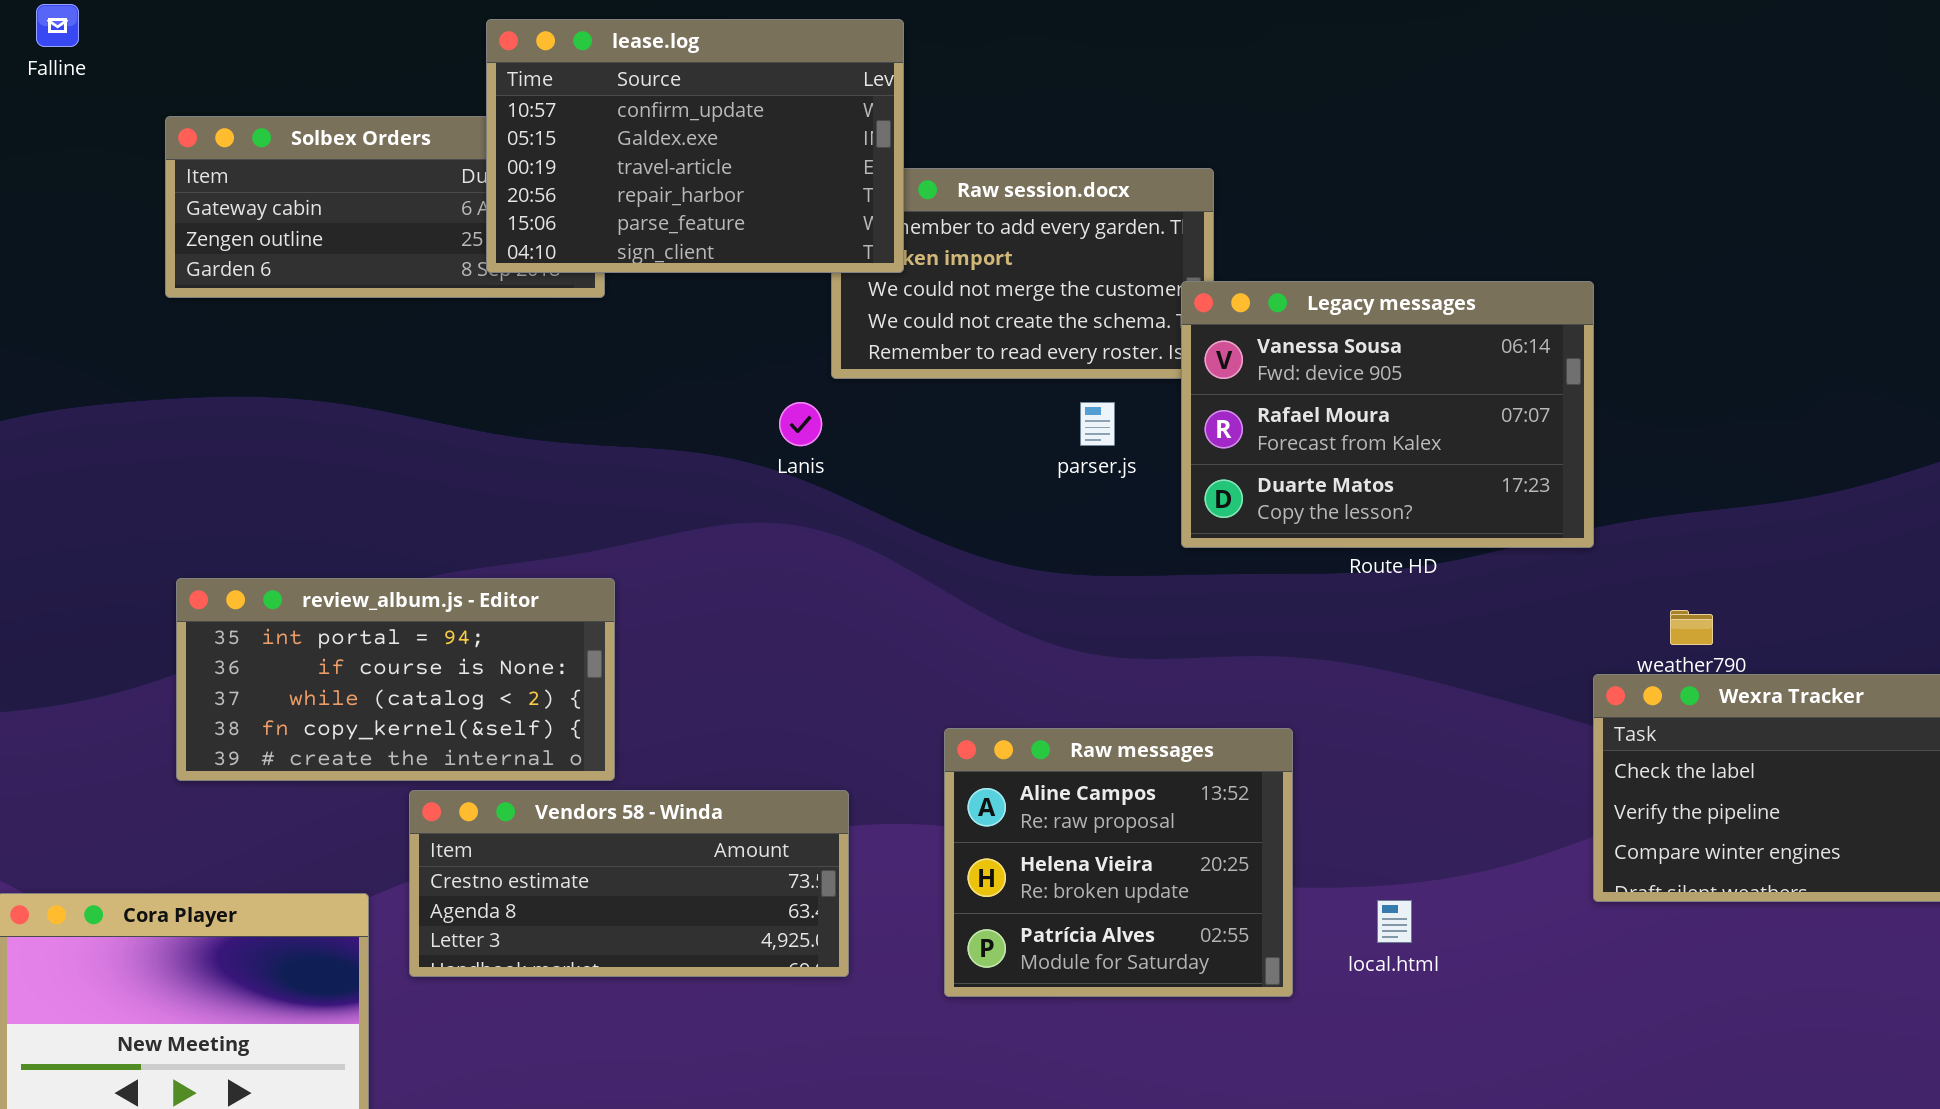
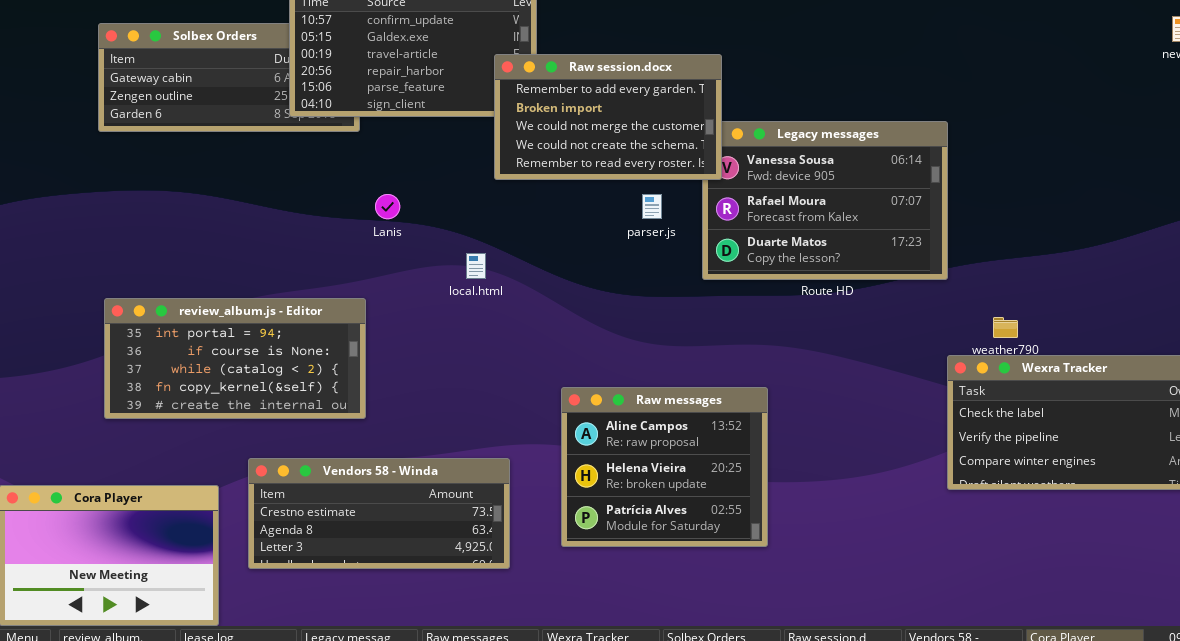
Raw session.docx: [831,168,1214,379] -> [494,54,722,180], raised
Lanis: [779,402,822,446] -> [375,194,400,219], moved
Vendors 58 - Winda: [409,790,849,977] -> [248,458,510,569], moved
local.html: [1377,900,1412,943] -> [466,253,486,279], moved

